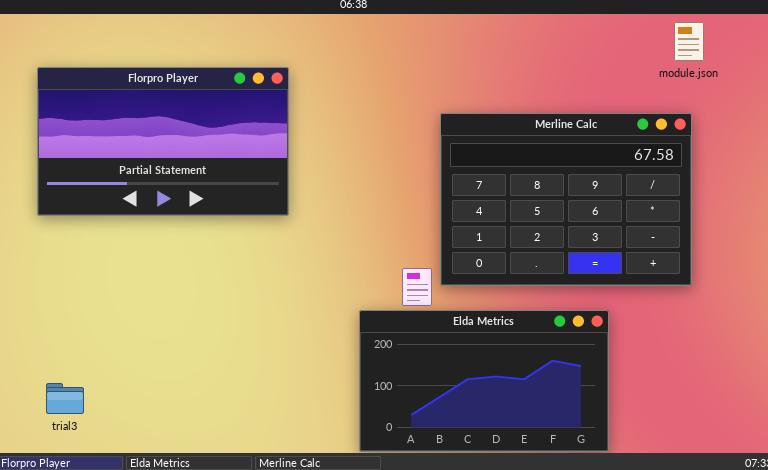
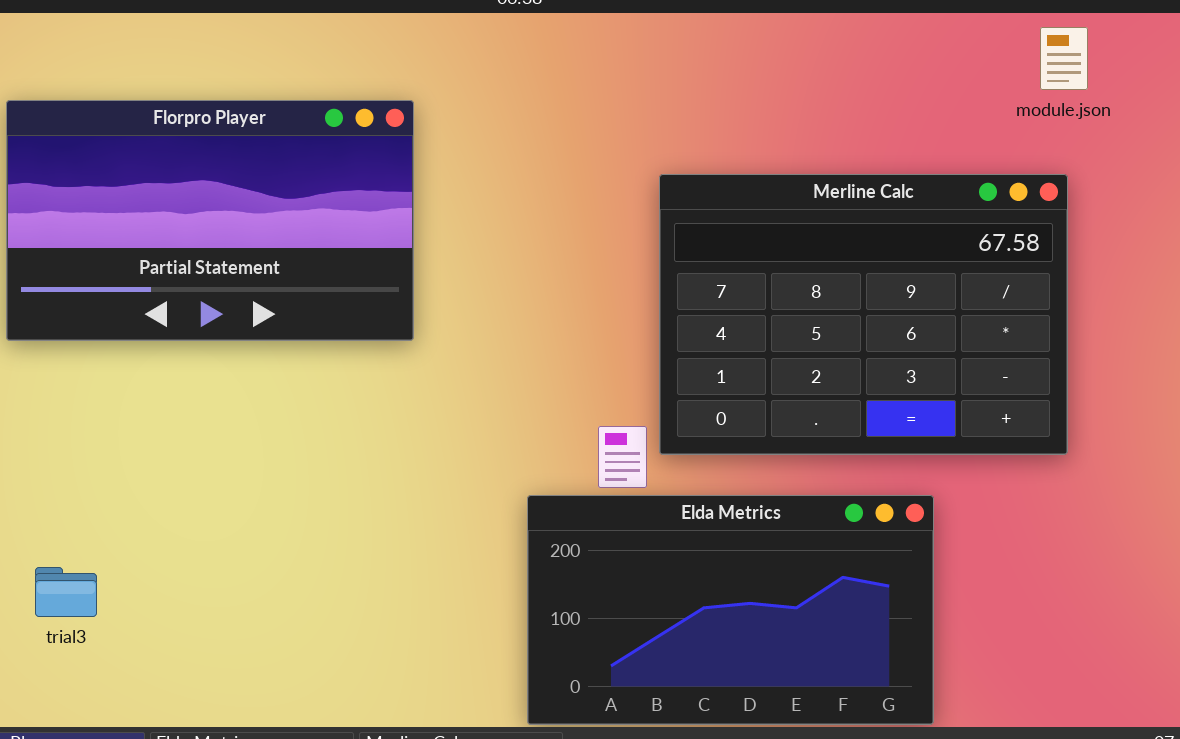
trial3: [46,383,84,414] -> [35,567,97,617], moved

